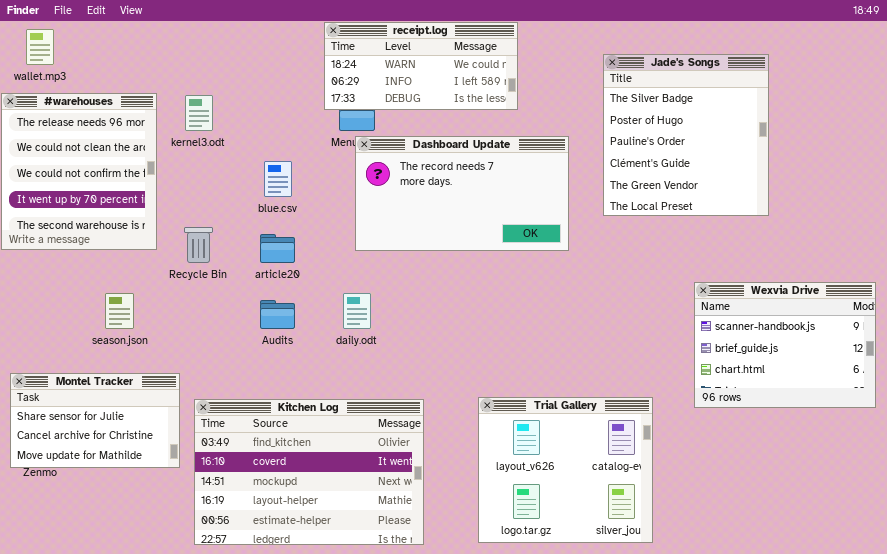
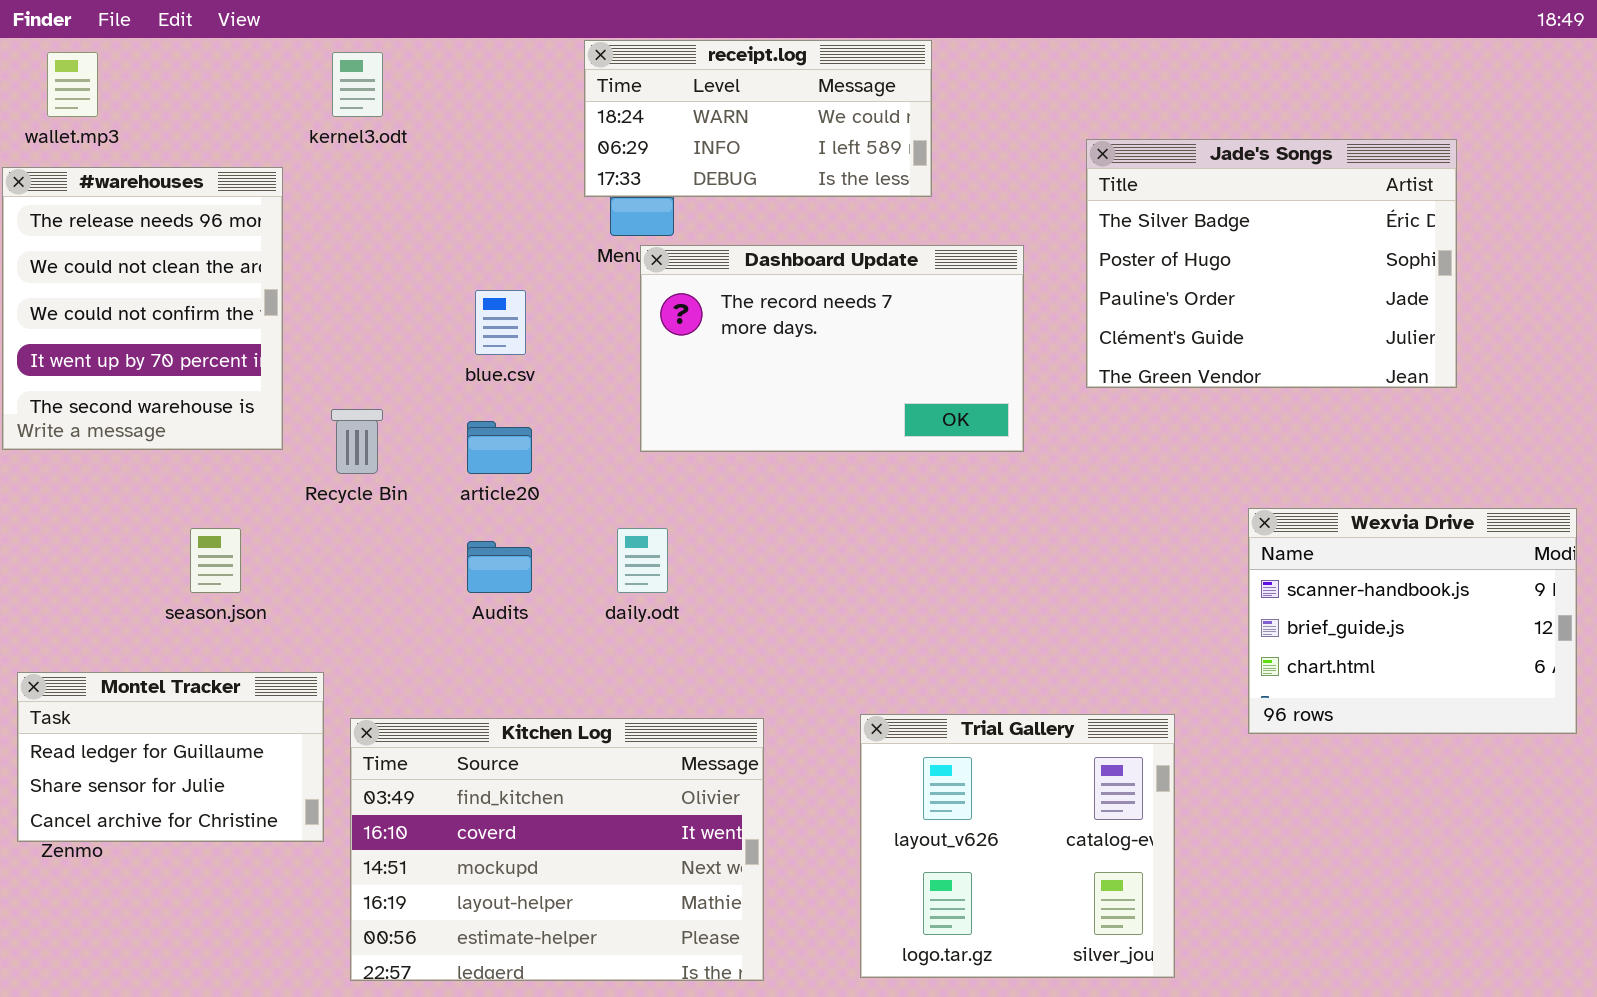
Jade's Songs: [603,54,769,216] -> [1086,139,1457,388], resized
kernel3.odt: [185,95,213,131] -> [332,52,383,117], moved
Montel Tracker: [10,373,180,468] -> [17,672,324,842], scrolled up 1 row

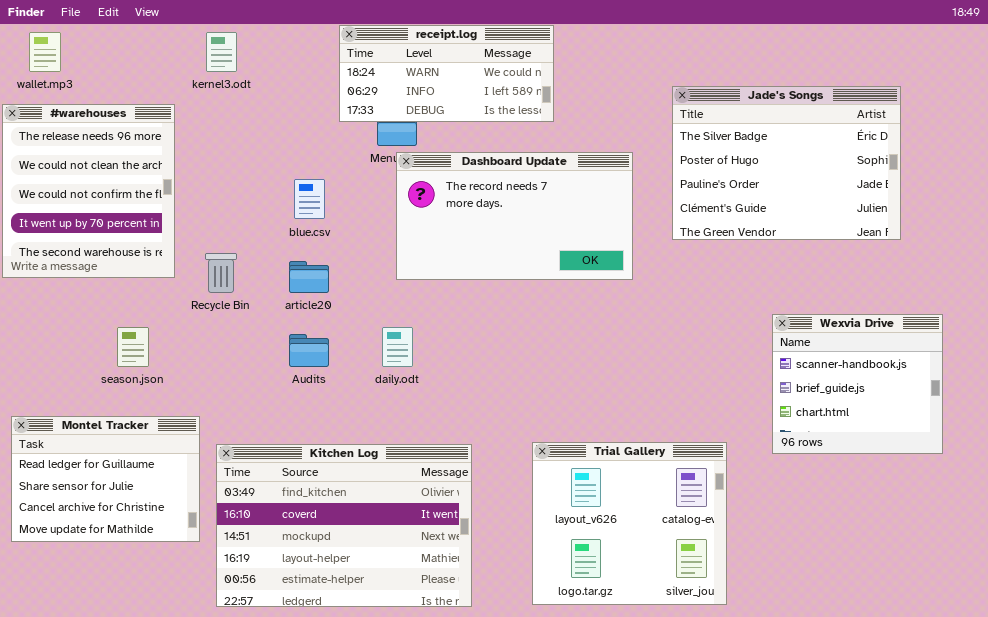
receipt.log: [584,40,932,197] -> [339,25,554,122], moved
Wexvia Drive: [1248,508,1577,734] -> [772,314,943,454], resized
Montel Tracker: [17,672,324,842] -> [11,416,200,542], resized

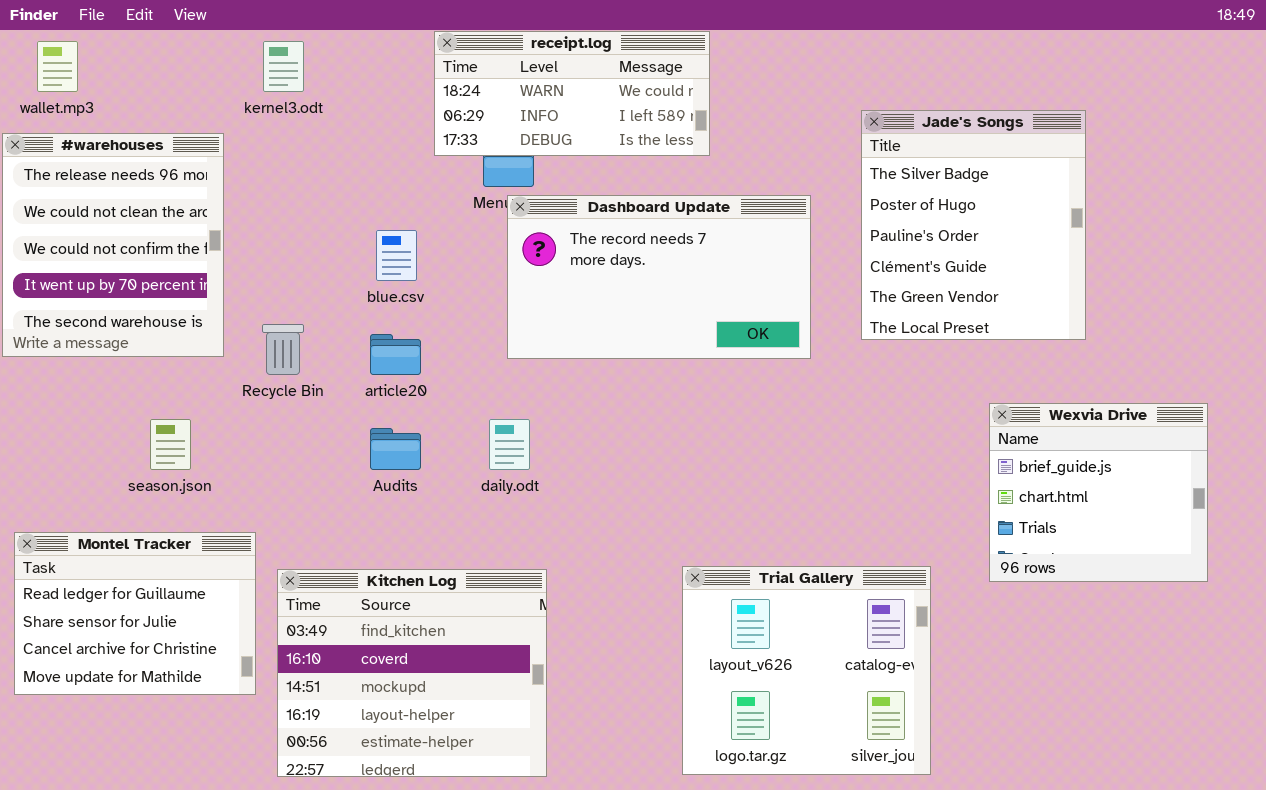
Jade's Songs: [672,86,901,240] -> [861,110,1086,340], resized
Wexvia Drive: [772,314,943,454] -> [989,403,1208,582], scrolled down 1 row
Kitchen Log: [216,444,472,607] -> [277,569,547,777], resized

